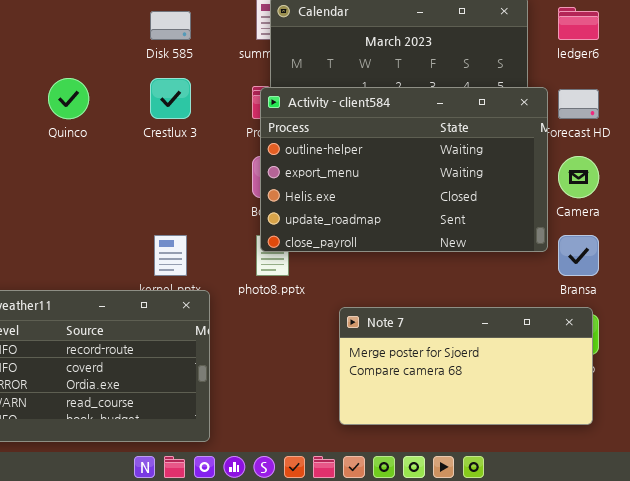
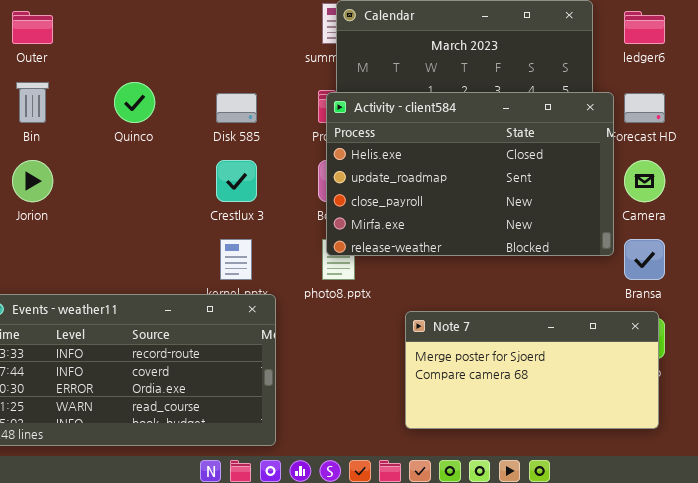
Disk 585: [150,11,191,40] -> [216,93,257,123], moved
Crestlux 3: [150,78,191,119] -> [216,160,257,202], moved
Activity - client584: [260,87,548,252] -> [326,92,614,256], scrolled down 2 rows

